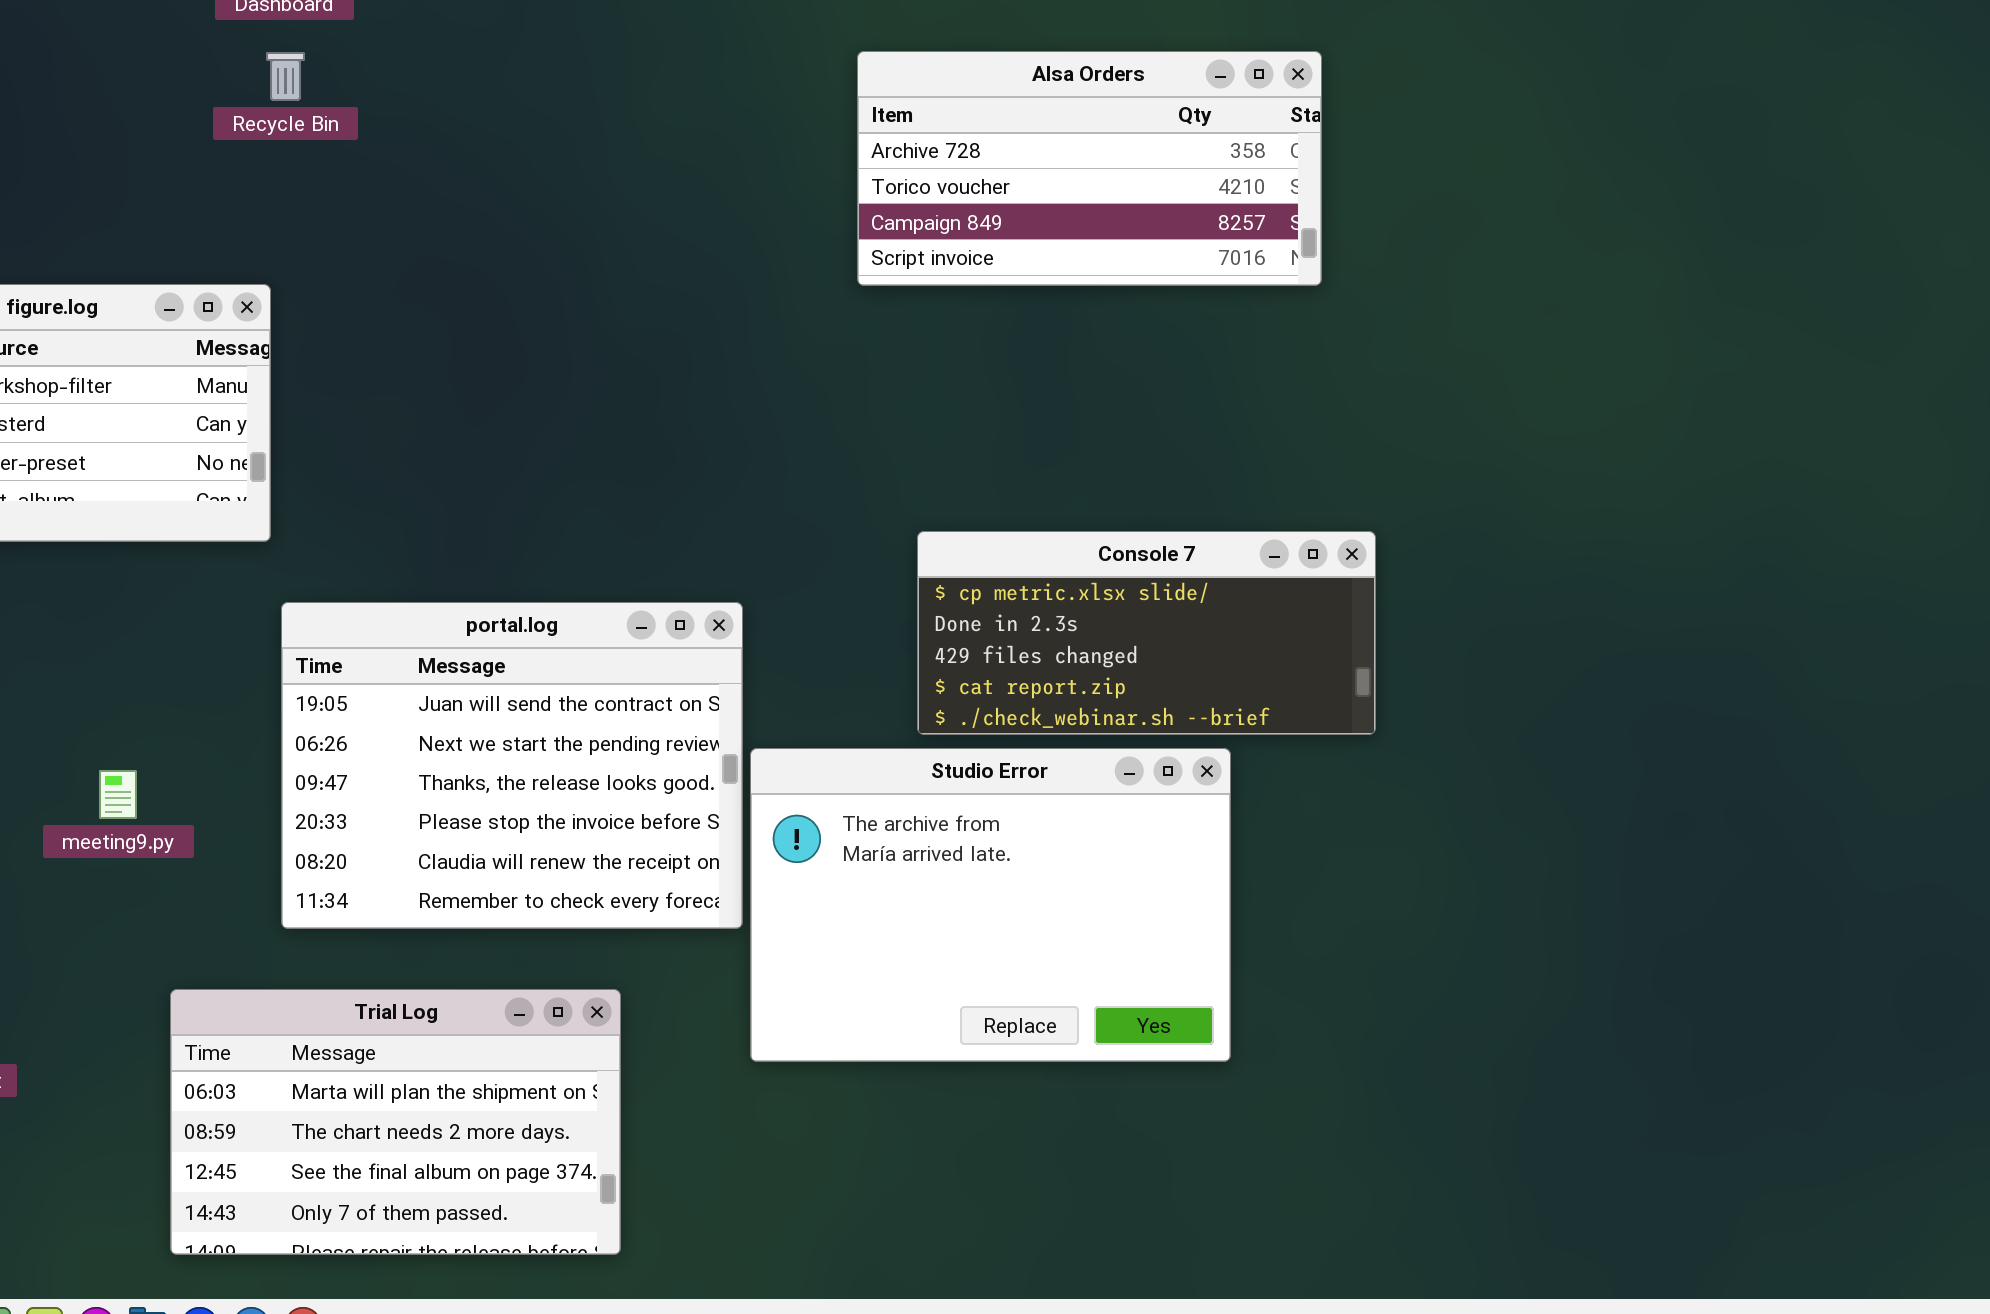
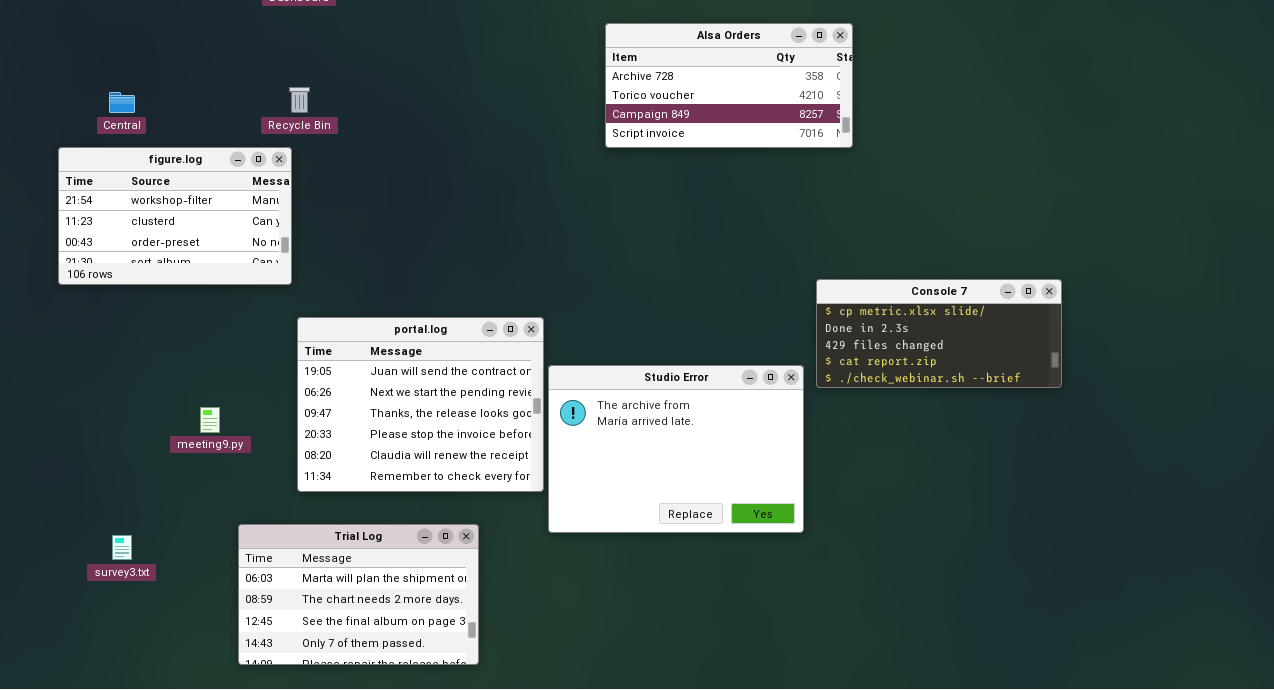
Recycle Bin: [266,52,305,101] -> [289,87,310,113], moved
Console 7: [917,531,1376,735] -> [816,279,1062,388], moved
Studio Error: [750,748,1231,1062] -> [548,365,804,533], moved

